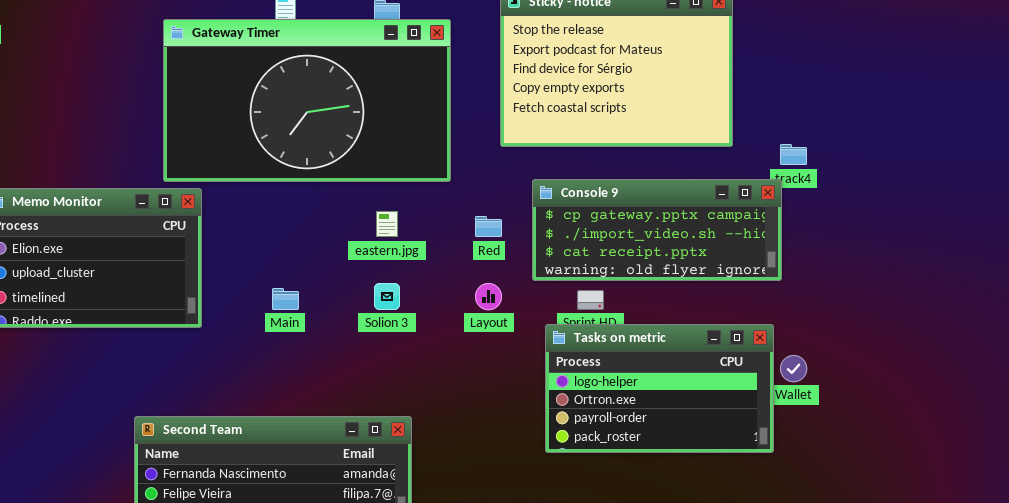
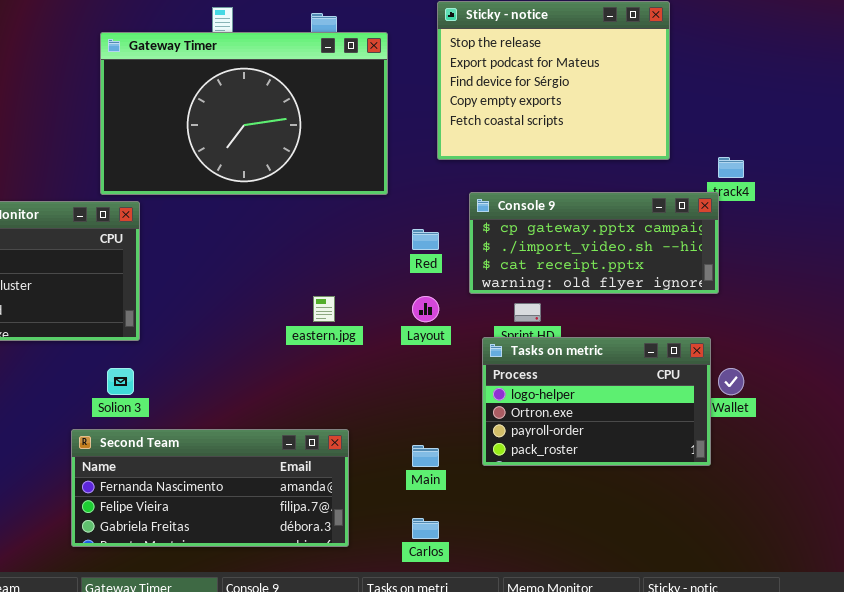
eastern.jpg: [376,211,398,237] -> [313,296,335,322], moved
Solion 3: [374,283,400,310] -> [107,368,134,395], moved
Main: [272,288,299,310] -> [412,445,439,467], moved

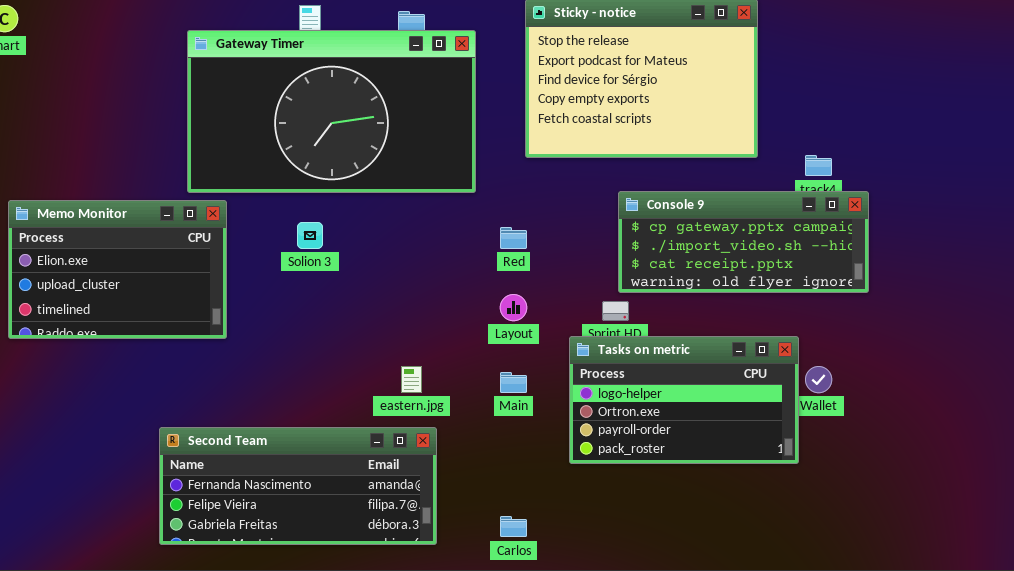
Console 9: [469,192,719,294] -> [618,191,869,293], moved
eastern.jpg: [313,296,335,322] -> [401,366,422,393], moved
Solion 3: [107,368,134,395] -> [297,222,323,249], moved
Main: [412,445,439,467] -> [500,372,527,393], moved

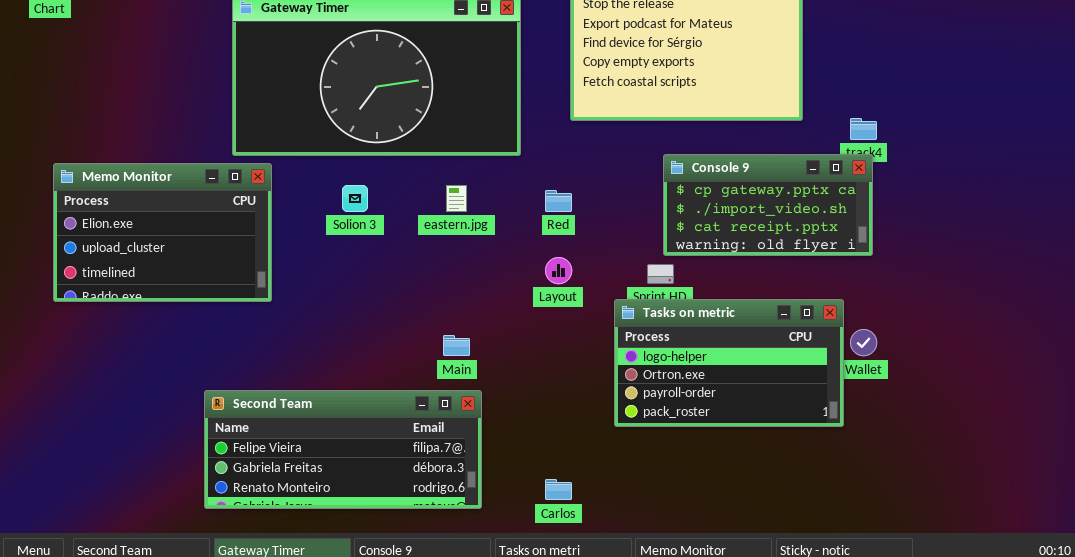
Console 9: [618,191,869,293] -> [663,154,873,256], resized
eastern.jpg: [401,366,422,393] -> [446,185,467,212], moved
Main: [500,372,527,393] -> [443,335,470,356], moved
Second Team: [159,427,437,545] -> [204,390,482,509], scrolled down 1 row

